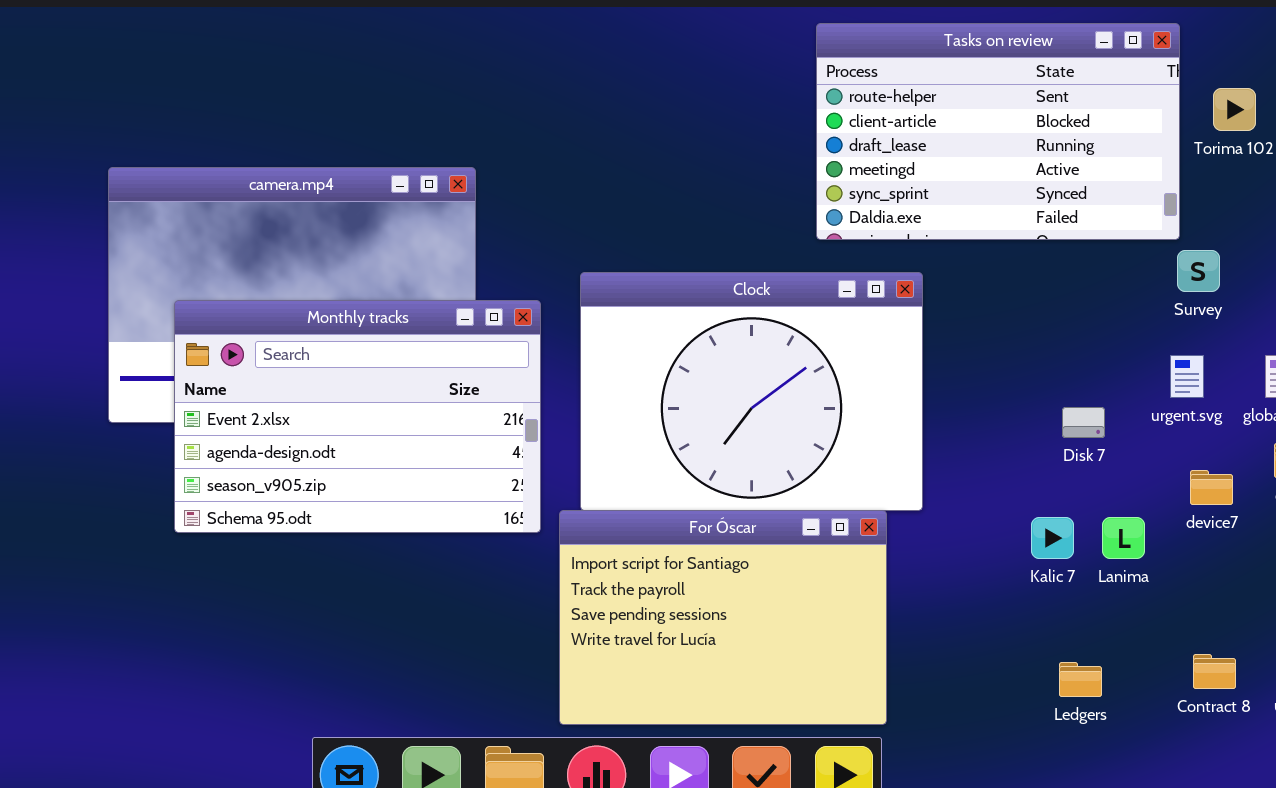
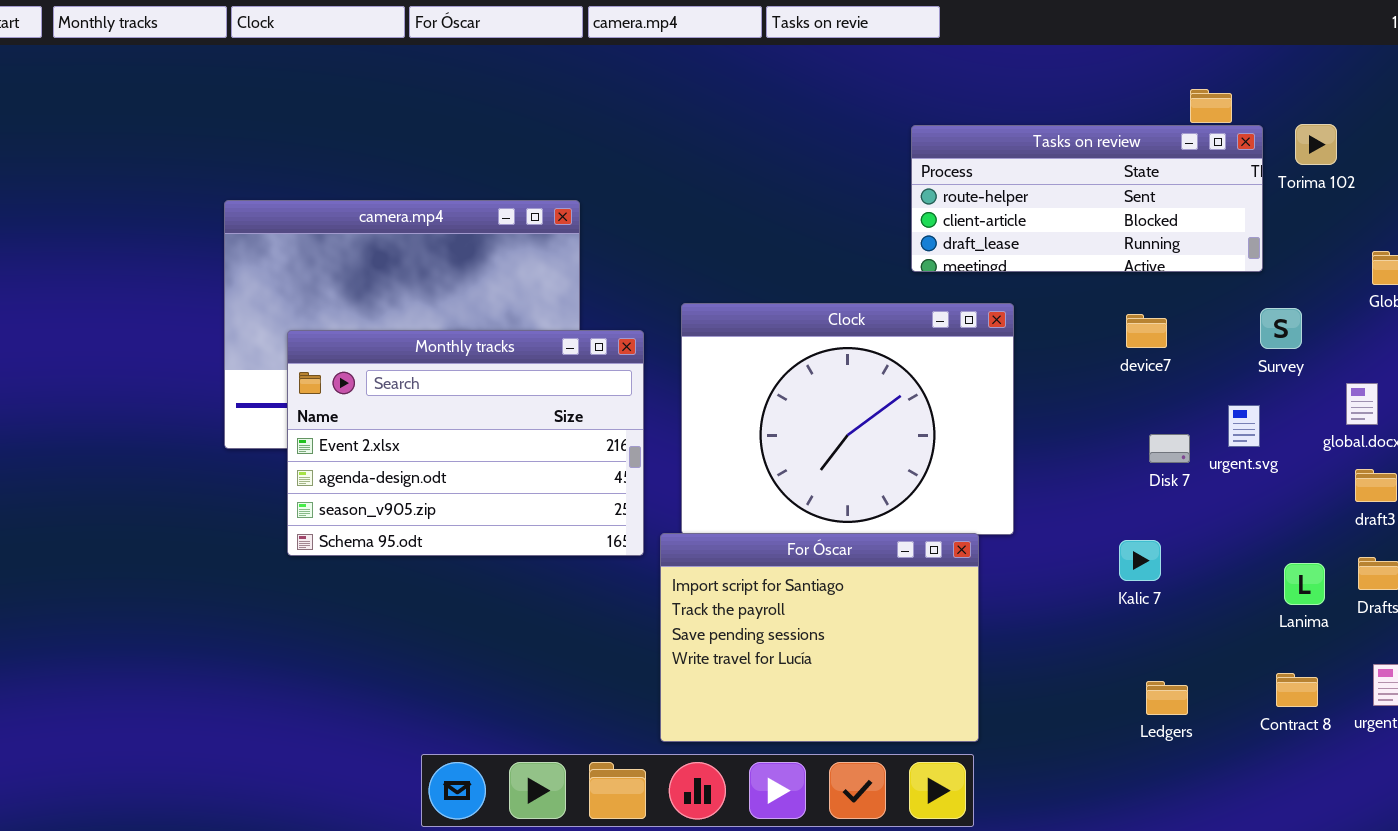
Tasks on review: [816,23,1180,240] -> [911,125,1263,272], resized
Survey: [1177,250,1220,292] -> [1260,308,1302,349], moved
urgent.svg: [1170,355,1204,398] -> [1228,405,1260,447], moved
device7: [1190,470,1233,505] -> [1126,314,1167,348], moved
Lanima: [1102,517,1145,559] -> [1284,563,1325,605], moved

